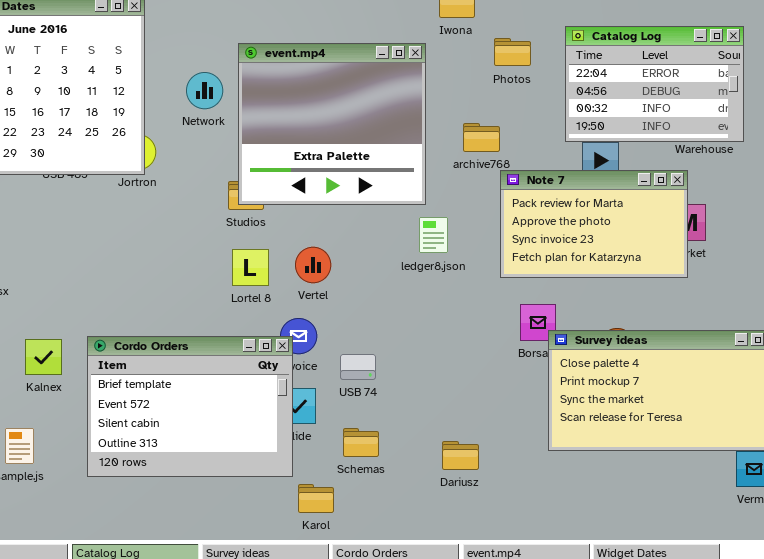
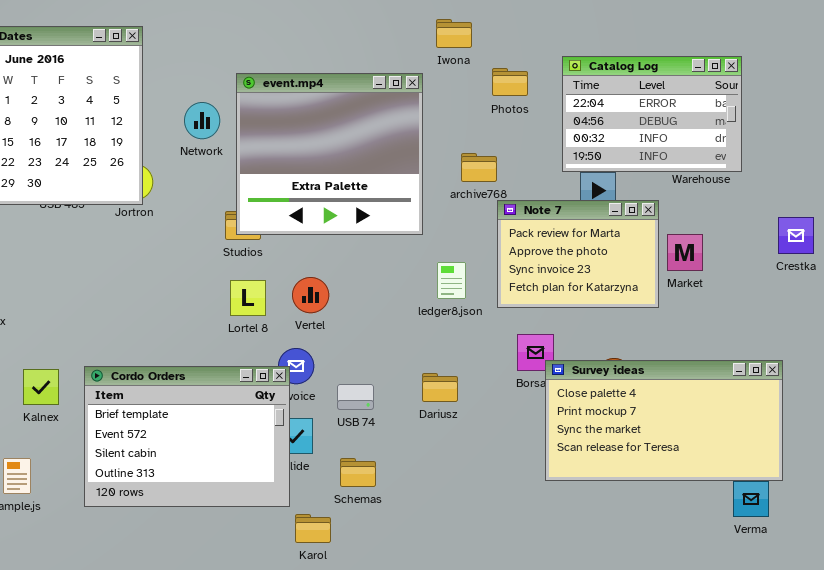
Note 7: [500,170,688,278] -> [497,200,659,308], resized
ledger8.json: [419,217,448,253] -> [437,262,466,299], moved
Dariusz: [442,441,479,470] -> [422,373,458,402], moved

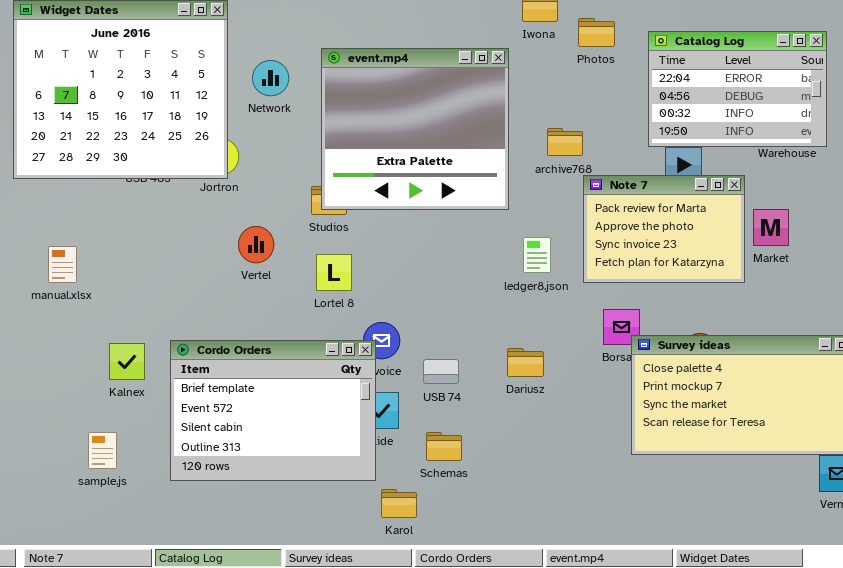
Photos: [492,68,528,96] -> [578,18,615,47], moved
Network: [184,102,220,139] -> [252,60,289,96], moved
Vertel: [292,277,329,313] -> [238,226,274,263], moved

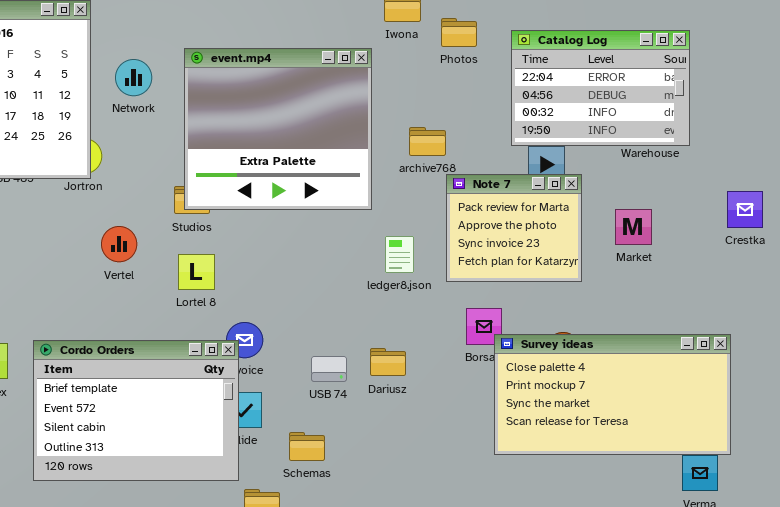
Note 7: [583,175,745,283] -> [446,174,582,282], resized
USB 74: [423,359,459,384] -> [311,356,347,382], moved

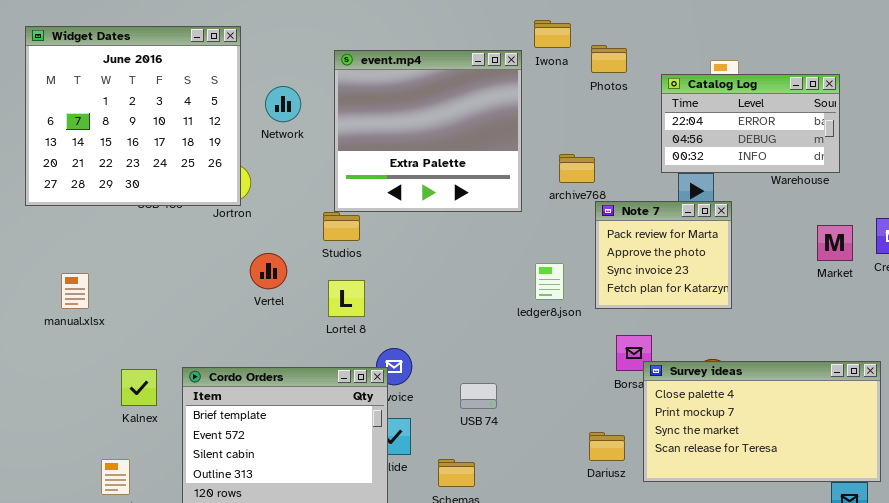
Catalog Log: [511,30,690,146] -> [661,74,840,173], resized
event.mp4: [184,48,372,210] -> [334,50,522,212], moved
Market: [615,209,652,245] -> [817,225,853,261], moved
Dariusz: [370,348,406,376] -> [589,432,625,461], moved

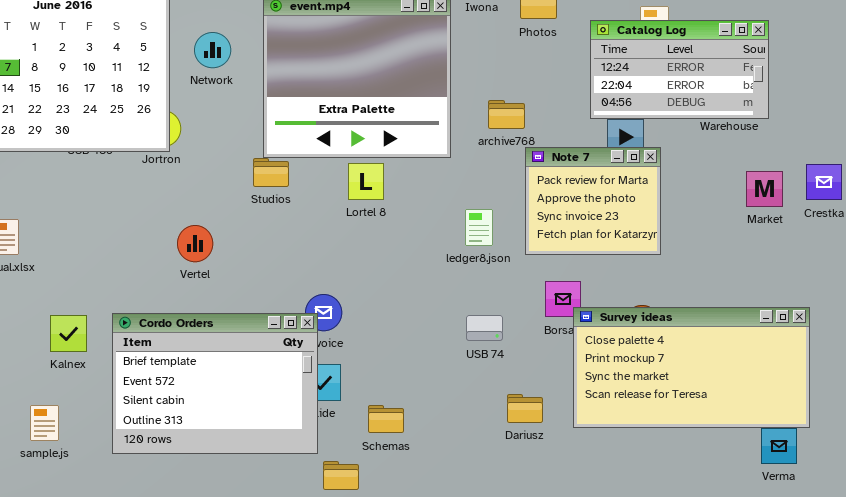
Catalog Log: [661,74,840,173] -> [590,20,769,119], scrolled up 1 row
Vertel: [250,253,287,289] -> [177,225,213,262], moved
Lortel 8: [328,280,365,317] -> [348,163,384,200], moved
USB 74: [460,383,497,409] -> [466,315,503,341], moved
Dariusz: [589,432,625,461] -> [507,394,543,423], moved

